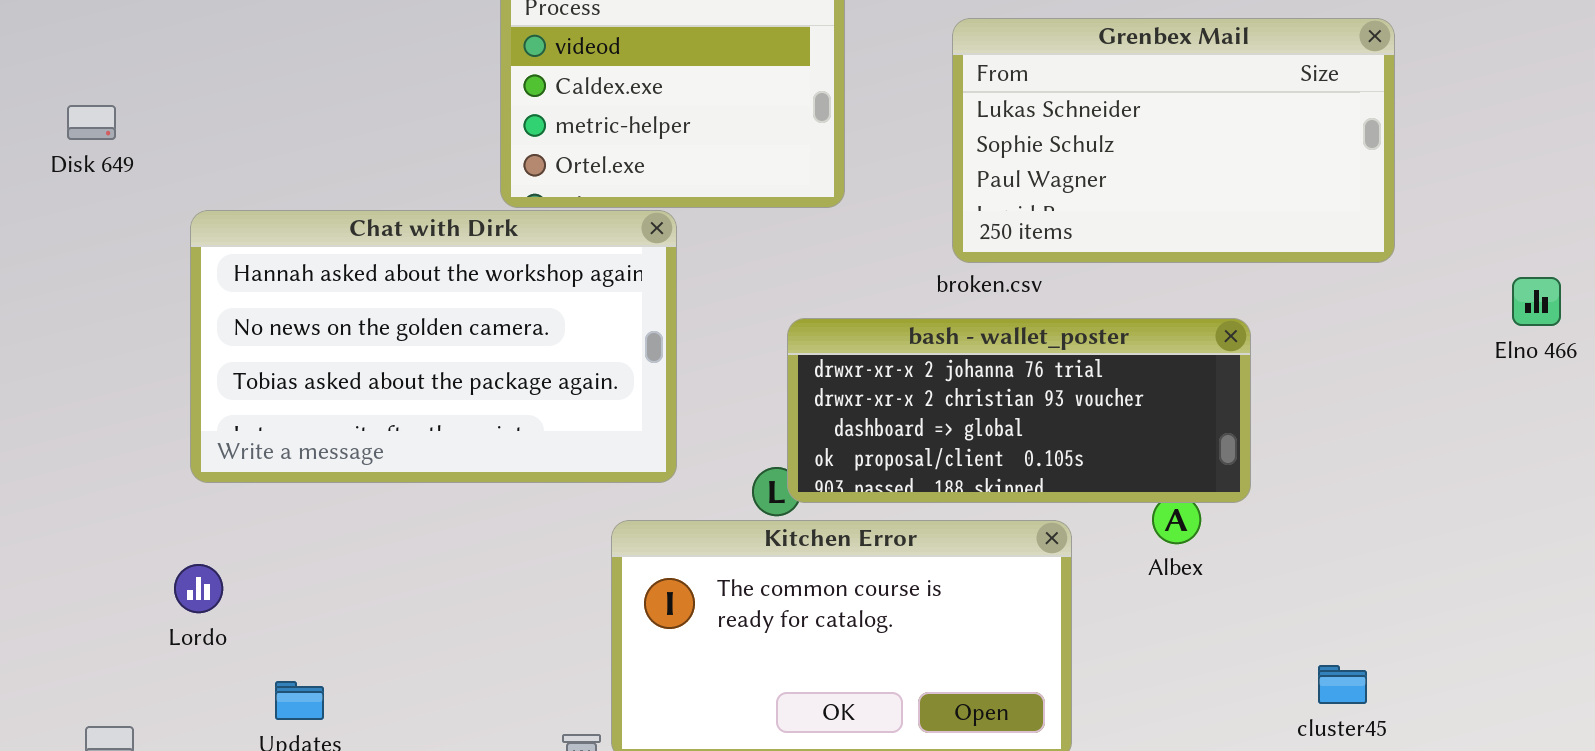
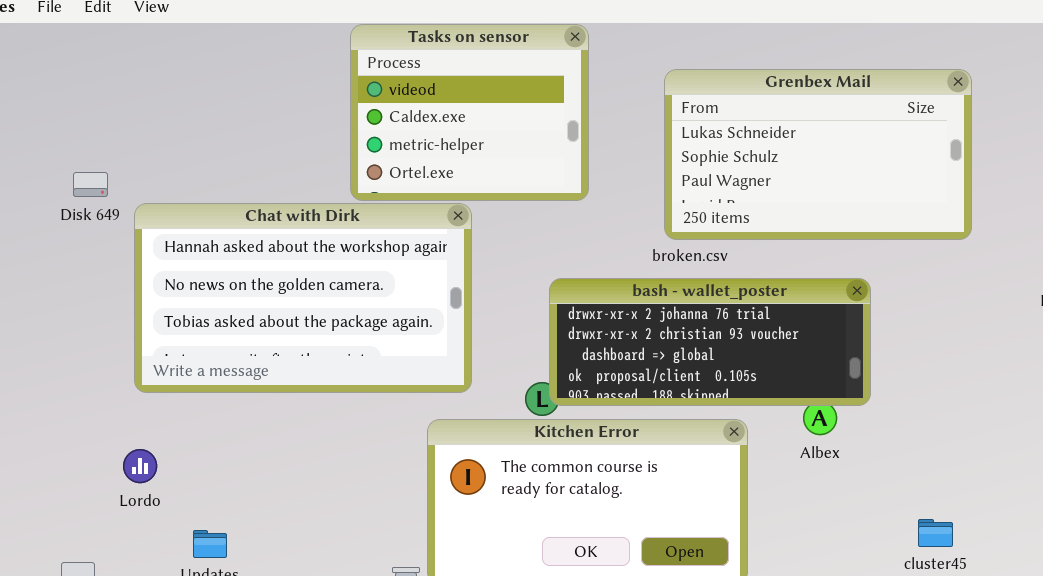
Disk 649: [67,105,116,140] -> [73,172,108,197], moved

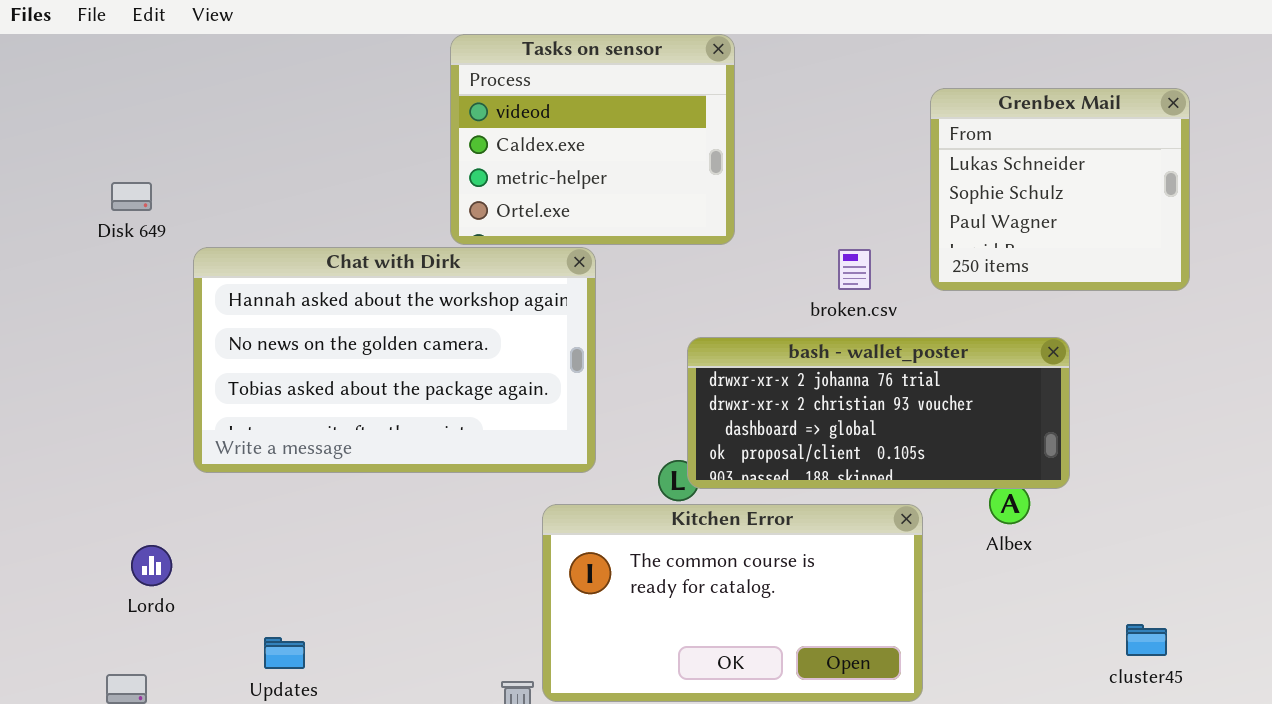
Grenbex Mail: [664,69,972,240] -> [930,88,1190,291], resized
Disk 649: [73,172,108,197] -> [111,182,152,211], moved
Lordo: [123,449,157,483] -> [131,545,172,586], moved

